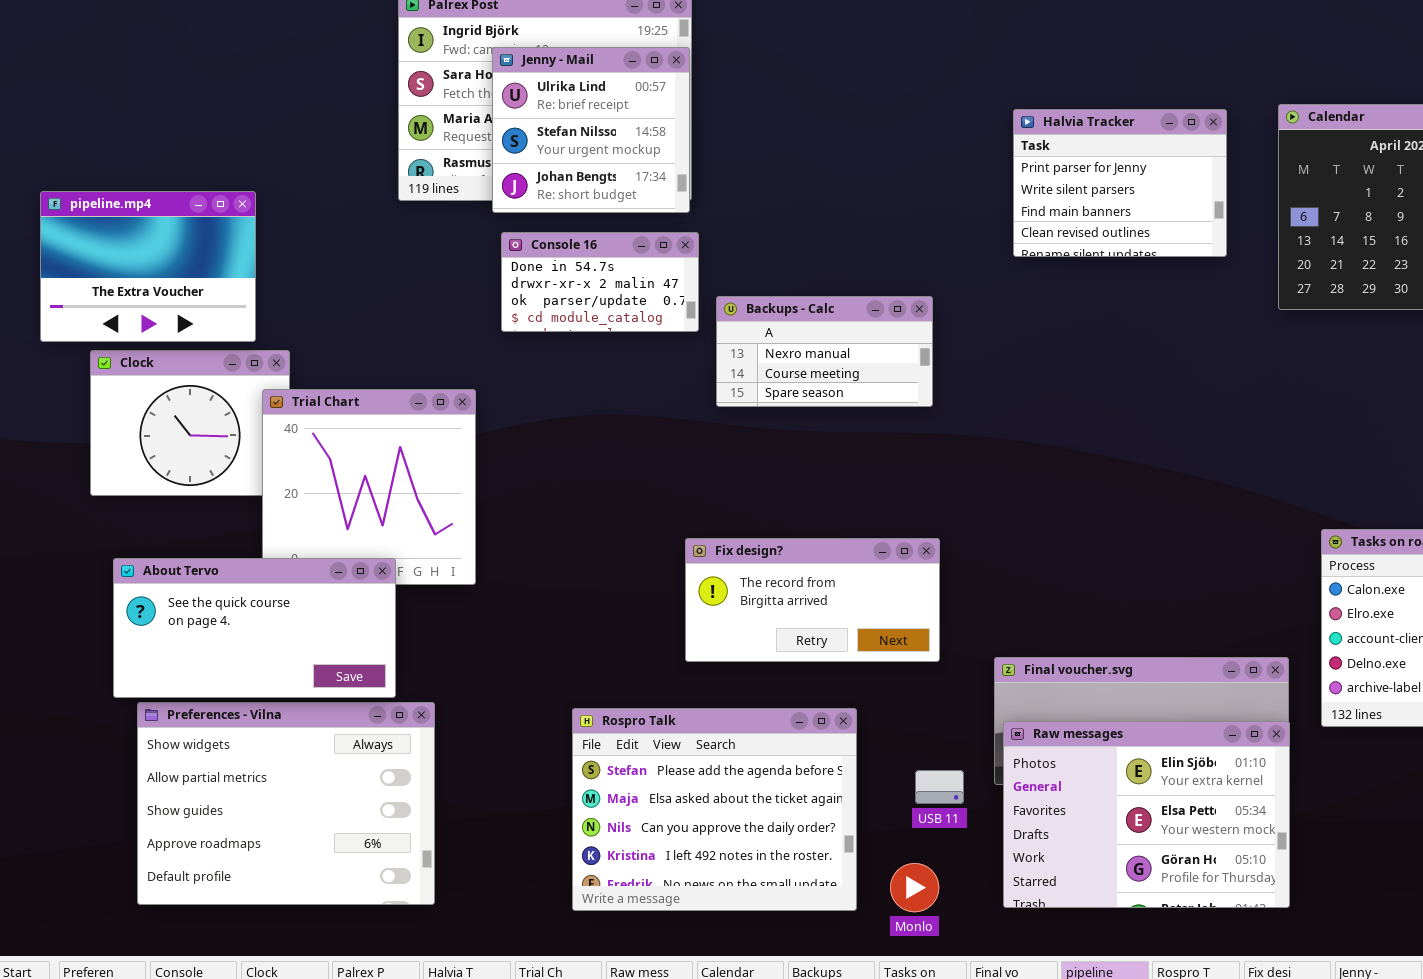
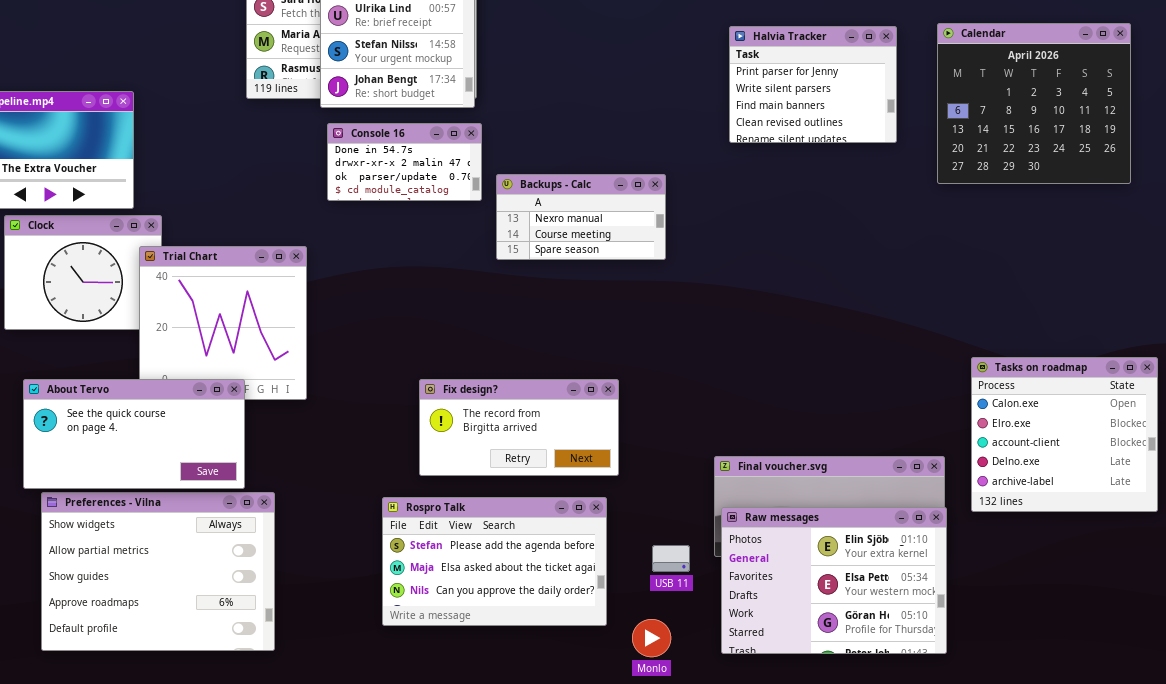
Fix design?: [685,538,940,662] -> [419,379,619,476], moved
Rospro Talk: [572,708,857,911] -> [382,497,607,626], resized

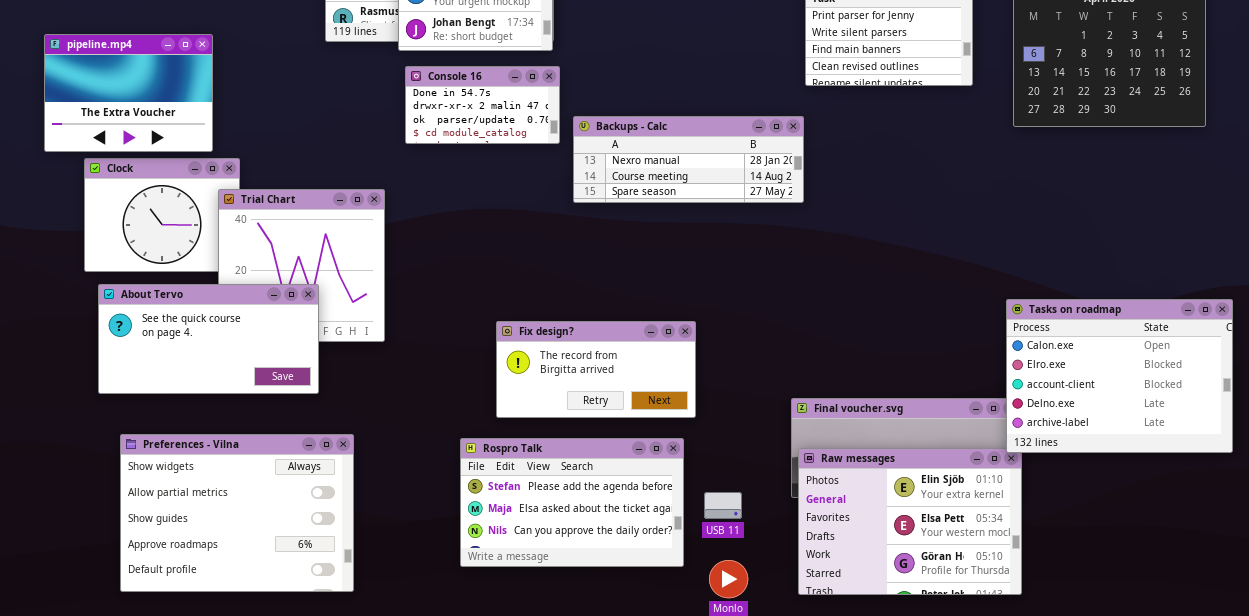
Backups - Calc: [496,174,666,260] -> [573,116,804,203], resized
Tasks on roadmap: [971,357,1158,512] -> [1006,299,1233,453], resized
About Tervo: [23,379,245,489] -> [98,284,319,394], moved
USB 11: [652,545,690,572] -> [704,492,742,519], moved

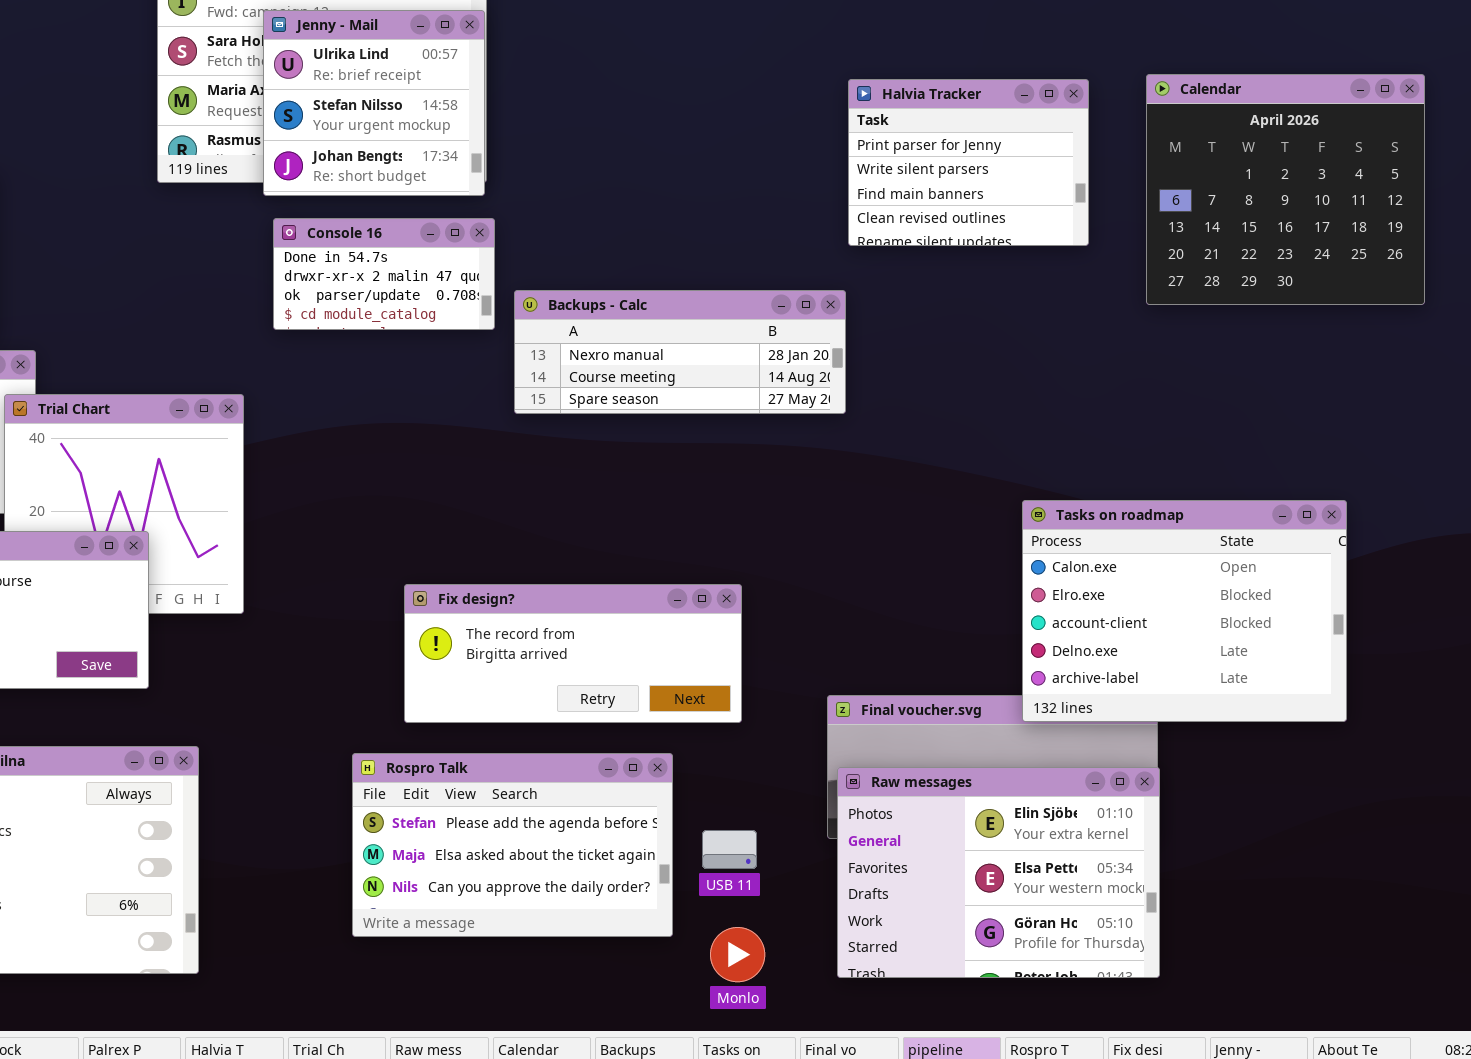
Tasks on roadmap: [1006,299,1233,453] -> [1022,500,1347,722], moved
Fix design?: [496,321,696,418] -> [404,584,742,723], resized

